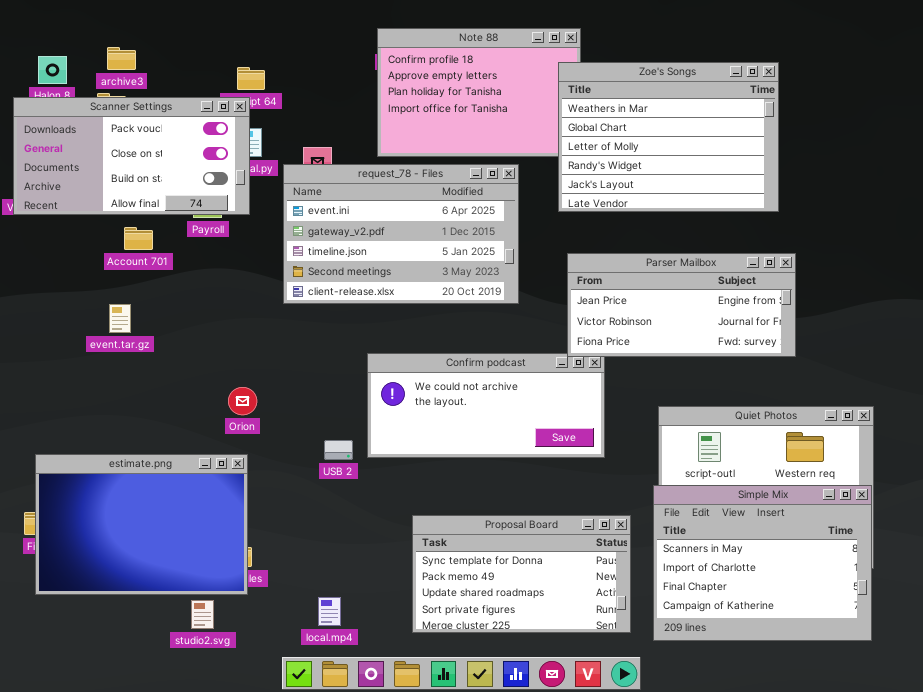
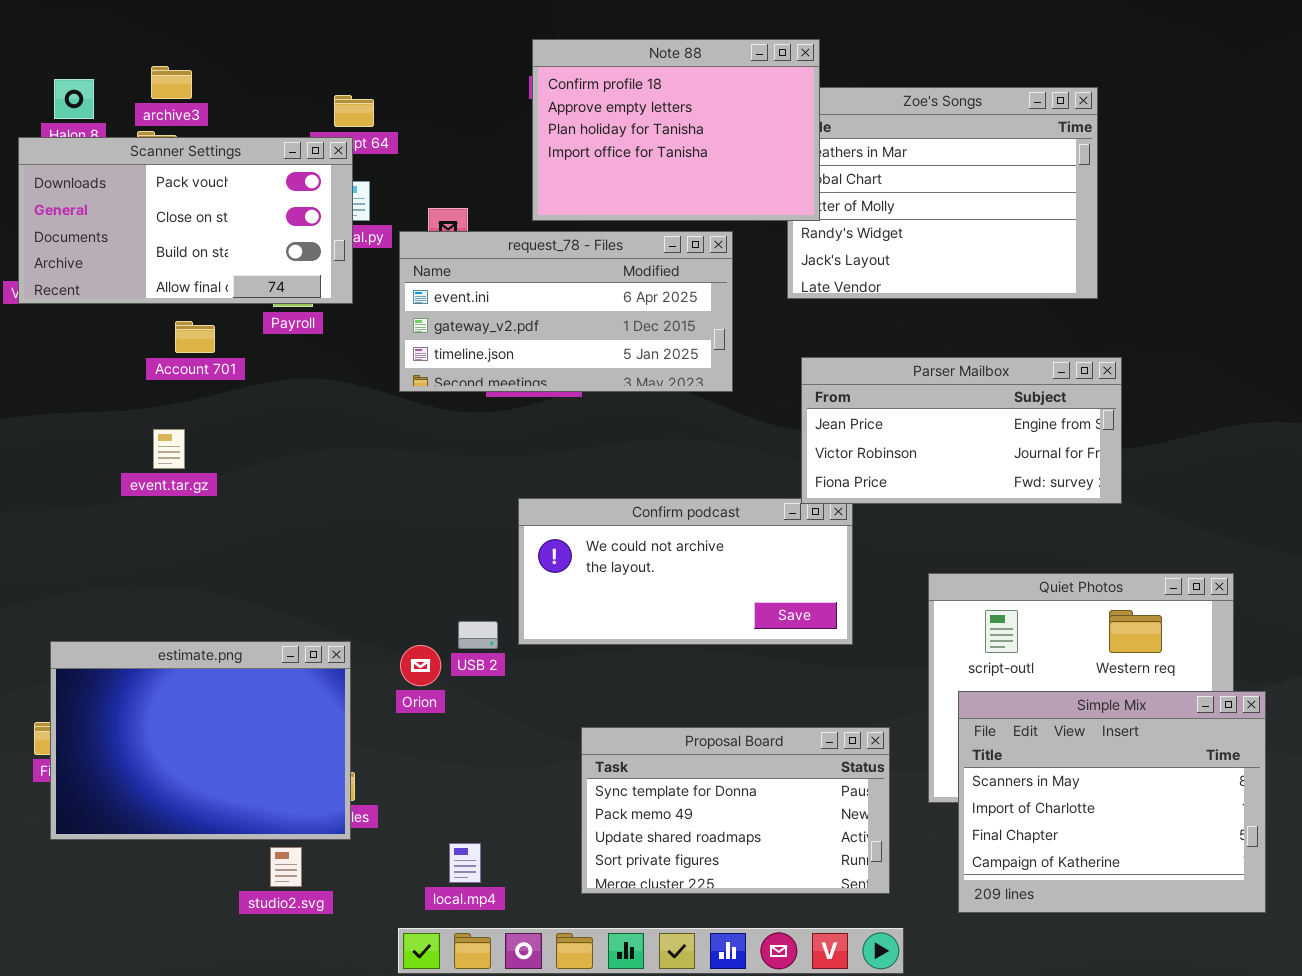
Note 88: [377,28,581,157] -> [532,39,820,221], raised
request_78 - Files: [283,164,519,304] -> [399,231,733,392], resized
Orion: [228,387,257,415] -> [400,645,441,686], moved
Simple Mix: [653,485,872,641] -> [958,691,1266,913], moved

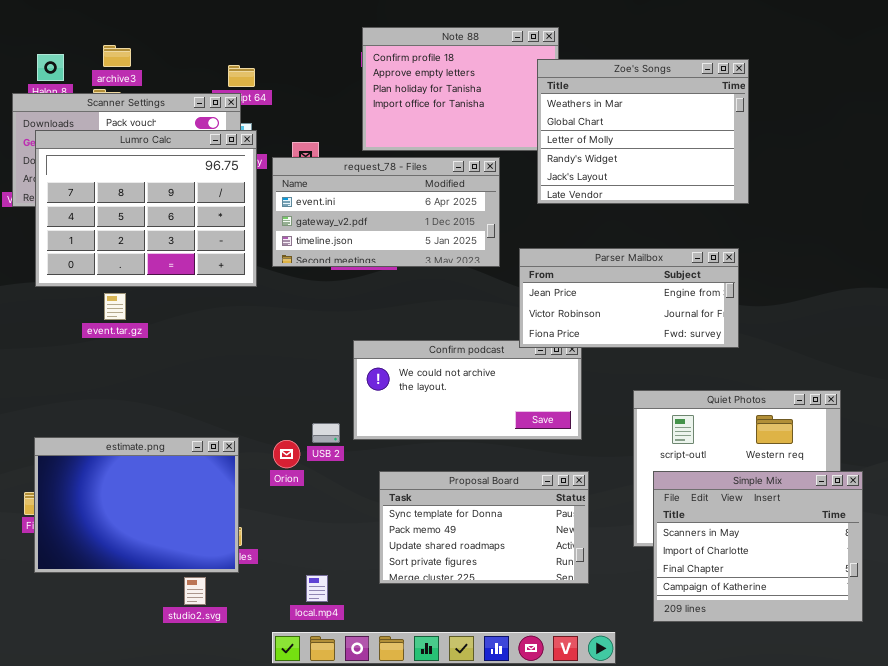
Zoe's Songs: [787,87,1098,299] -> [537,59,749,204], raised
Lumro Calc: none -> [35,130,257,287], opened
Parser Mailbox: [801,357,1122,504] -> [519,248,739,348], moved
Proposal Board: [581,727,890,894] -> [379,471,589,584], moved

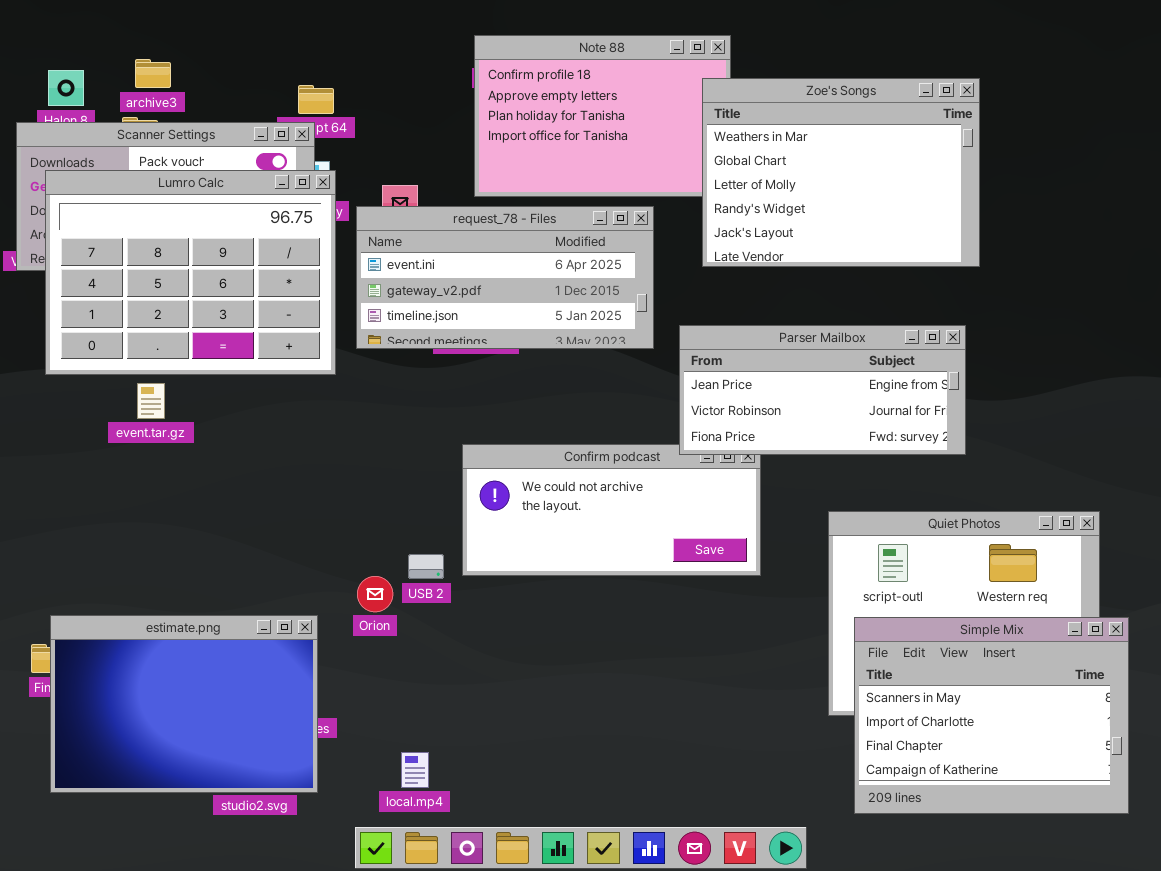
estimate.png: [34,437,239,573] -> [50,615,318,793], moved
Proposal Board: [379,471,589,584] -> none, closed

